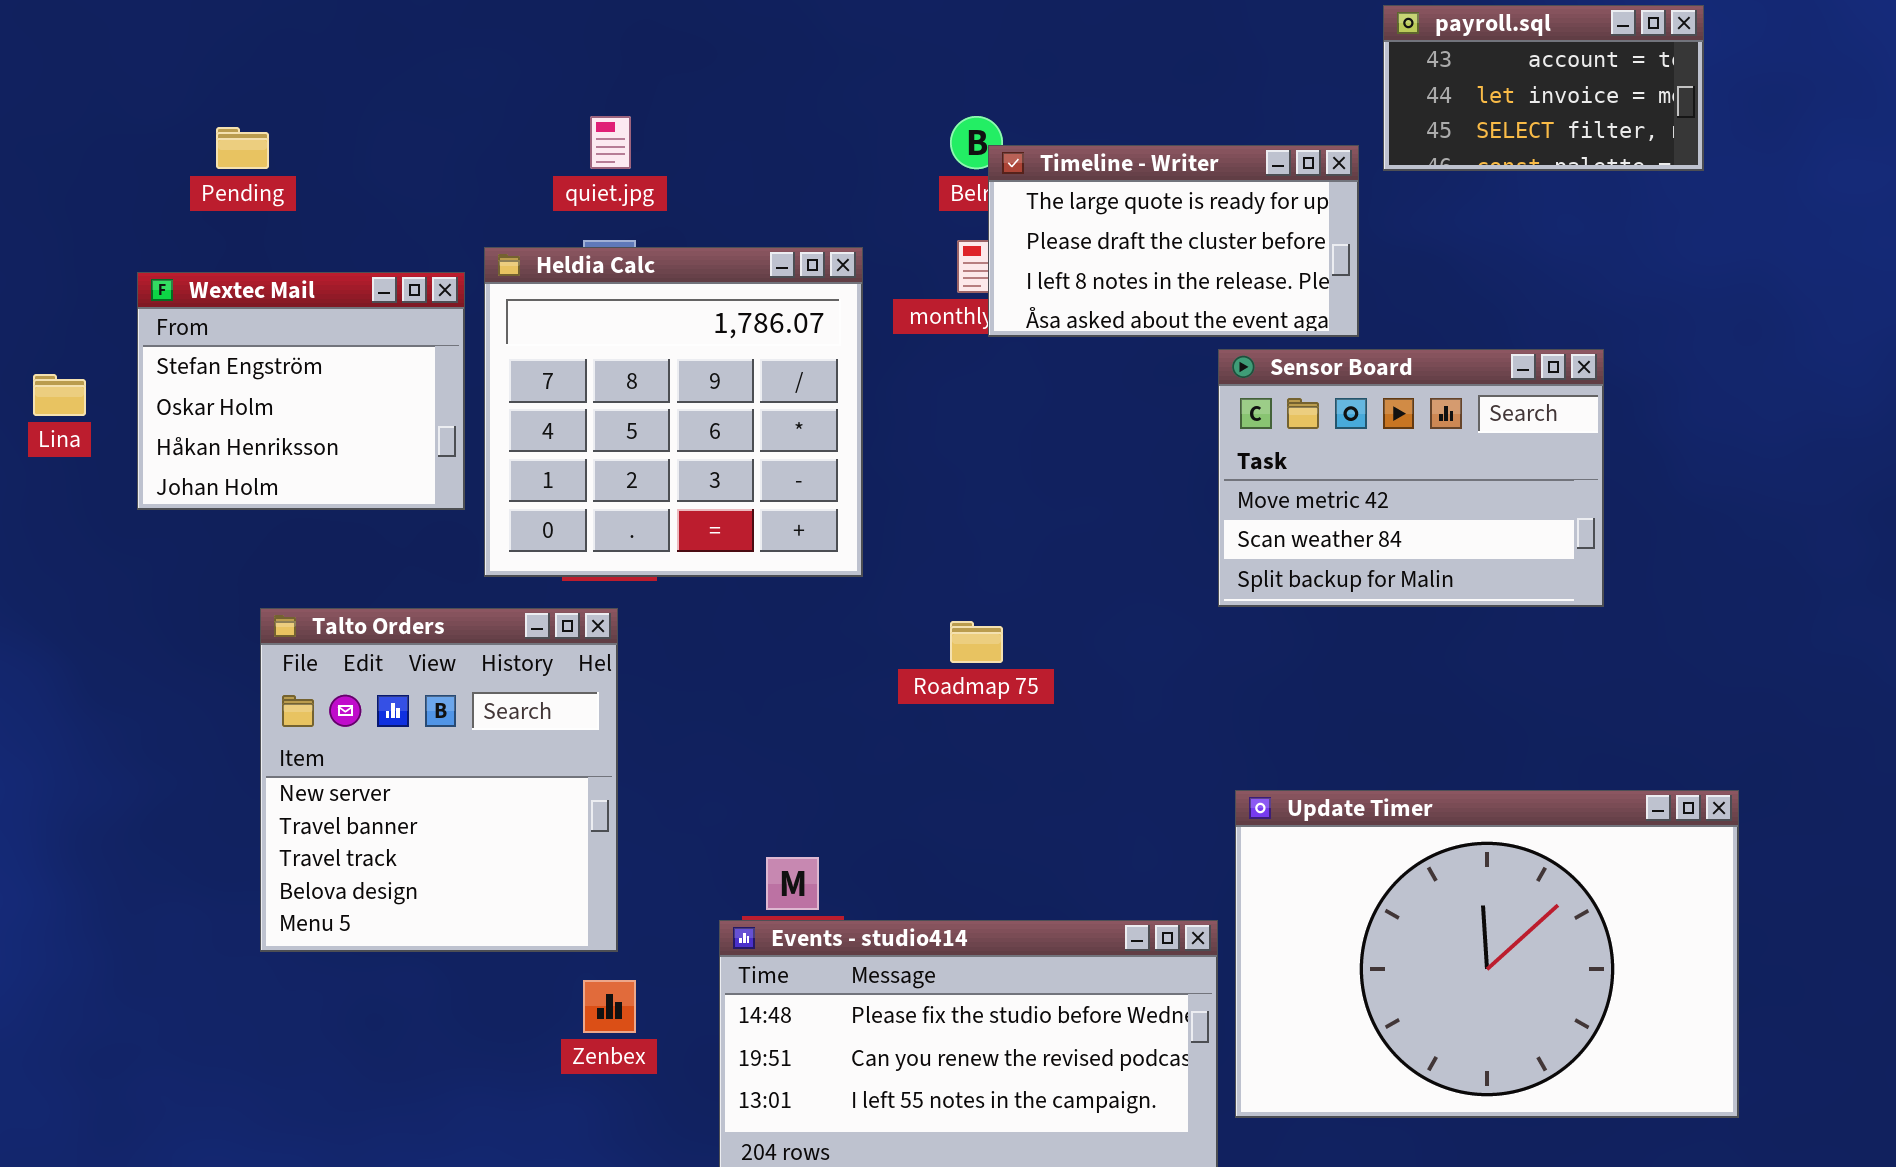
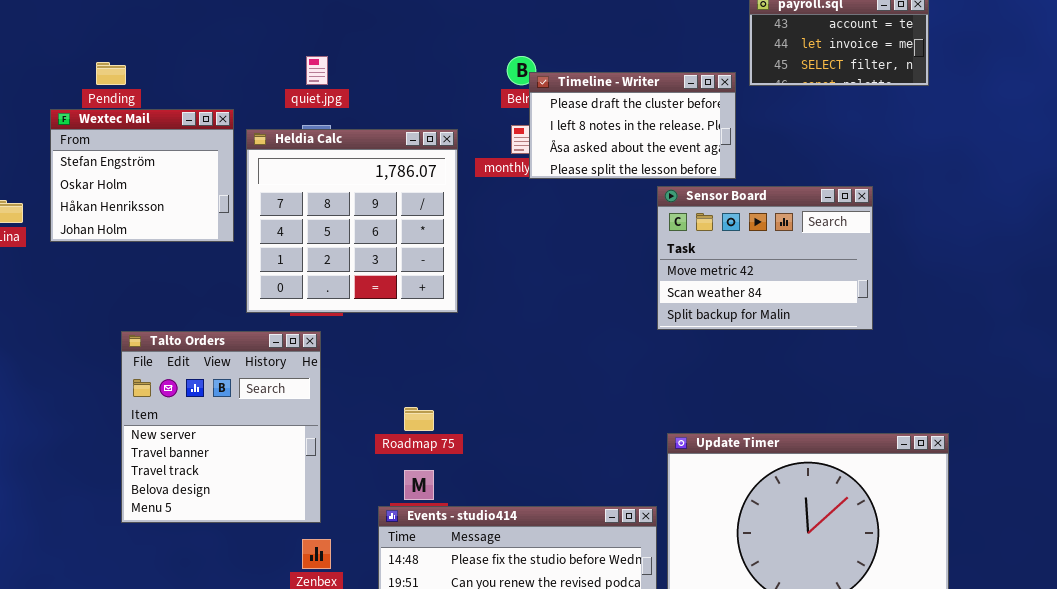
Timeline - Writer: [988,145,1359,337] -> [529,72,736,179], scrolled down 1 row
Wextec Mail: [137,272,465,510] -> [50,109,234,242], moved
Roadmap 75: [950,621,1003,663] -> [404,407,434,431], moved

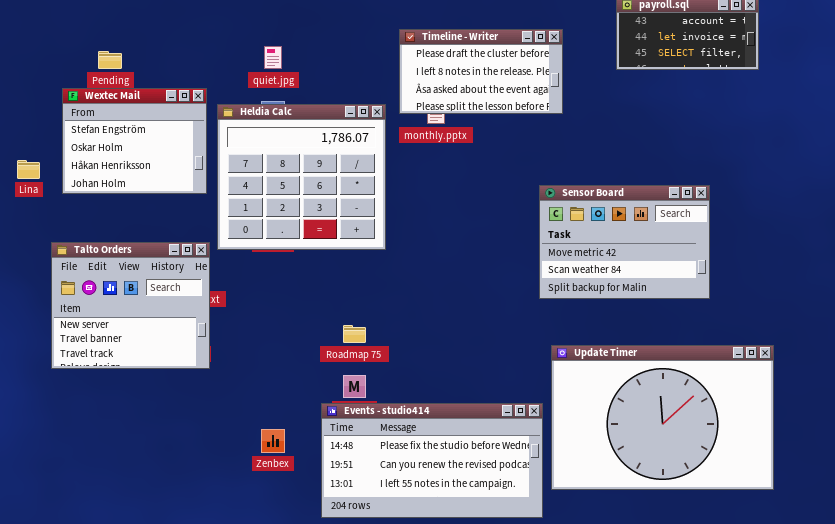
Timeline - Writer: [529,72,736,179] -> [399,29,563,114], moved
Sensor Board: [657,186,873,330] -> [539,185,710,299], moved
Talto Orders: [121,331,321,523] -> [51,242,210,369], moved, resized

